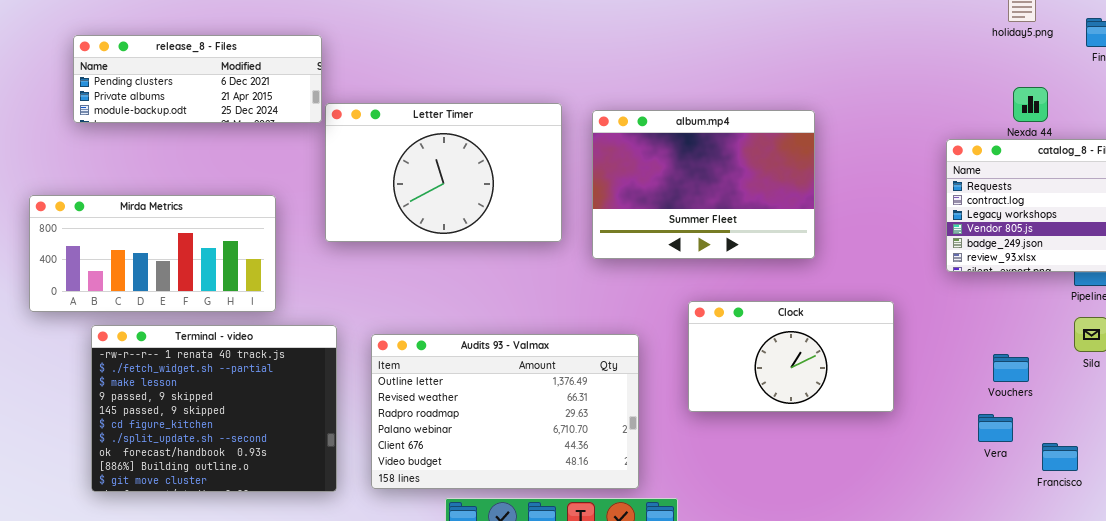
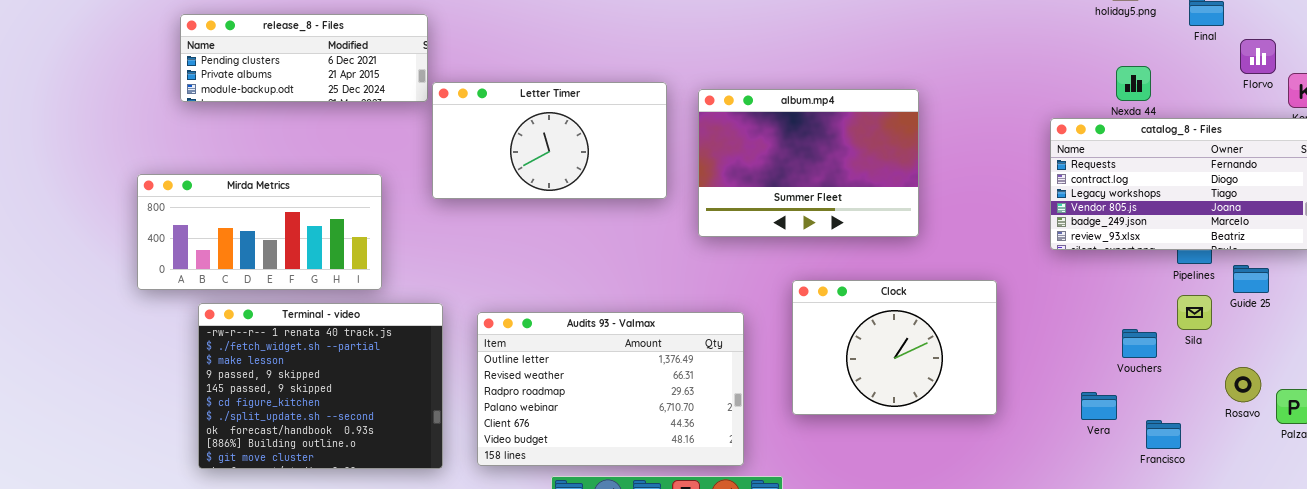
Letter Timer: [325,103,562,242] -> [432,82,667,199], resized
Clock: [688,301,894,412] -> [792,280,997,415], resized
Vouchers: [993,354,1029,382] -> [1122,329,1157,358], moved

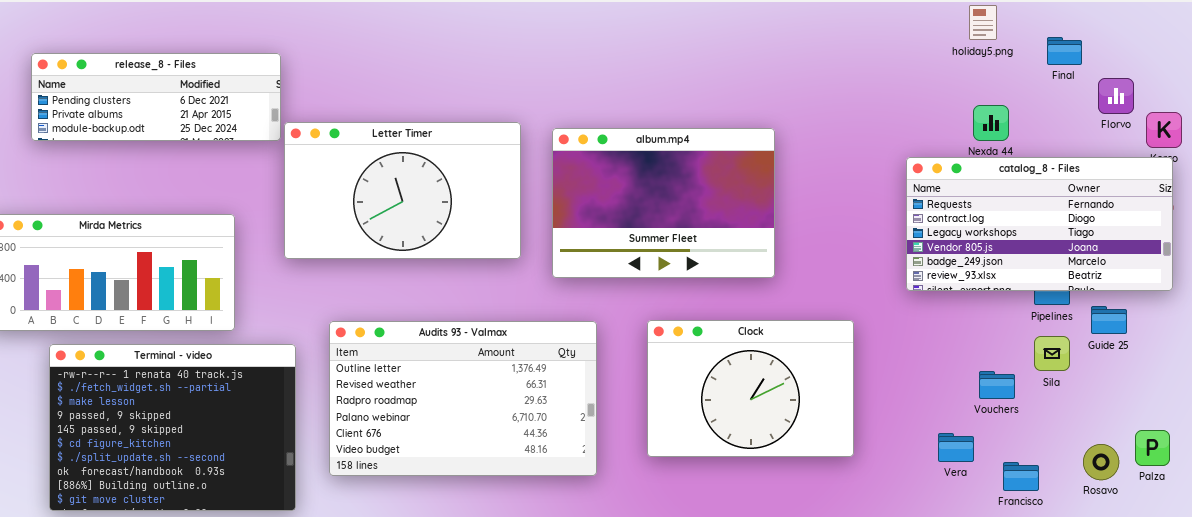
Letter Timer: [432,82,667,199] -> [284,122,521,259], resized
Audits 93 - Valmax: [477,312,744,466] -> [329,321,597,476], moved
Rosavo: [1225,367,1261,402] -> [1083,444,1119,480], moved

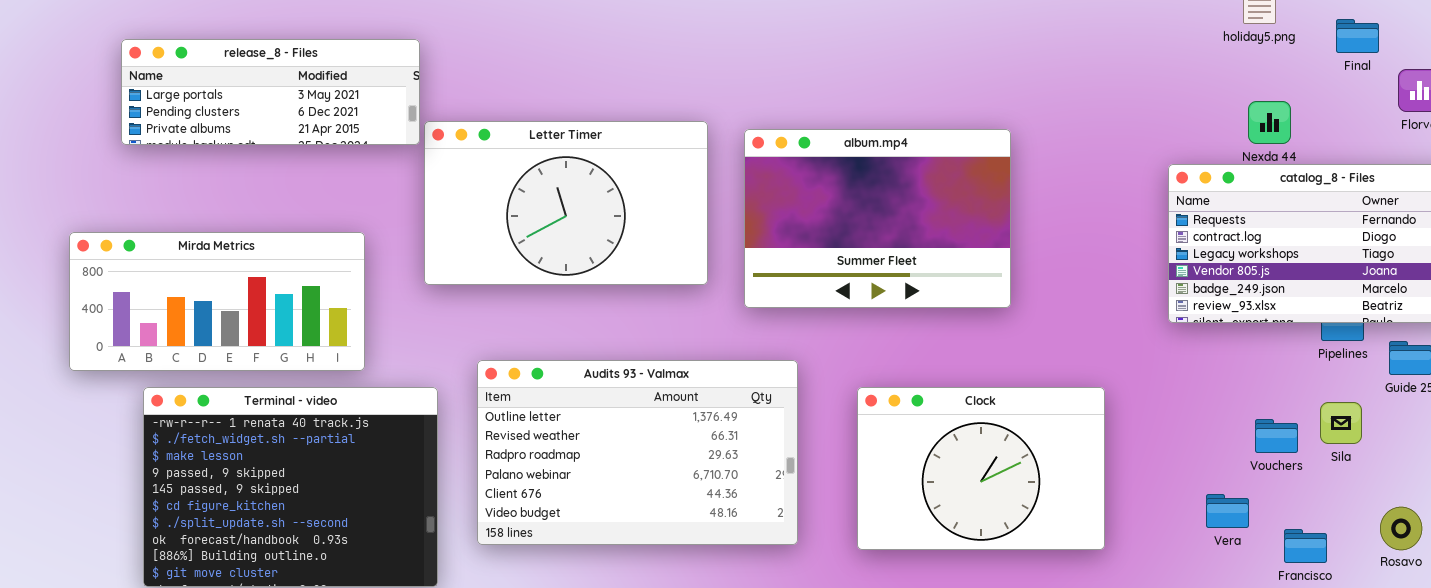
release_8 - Files: [31,53,281,141] -> [121,39,420,145], scrolled up 1 row
Clock: [647,320,854,457] -> [857,387,1105,550], moved
Sila: [1034,336,1070,371] -> [1320,402,1362,444], moved

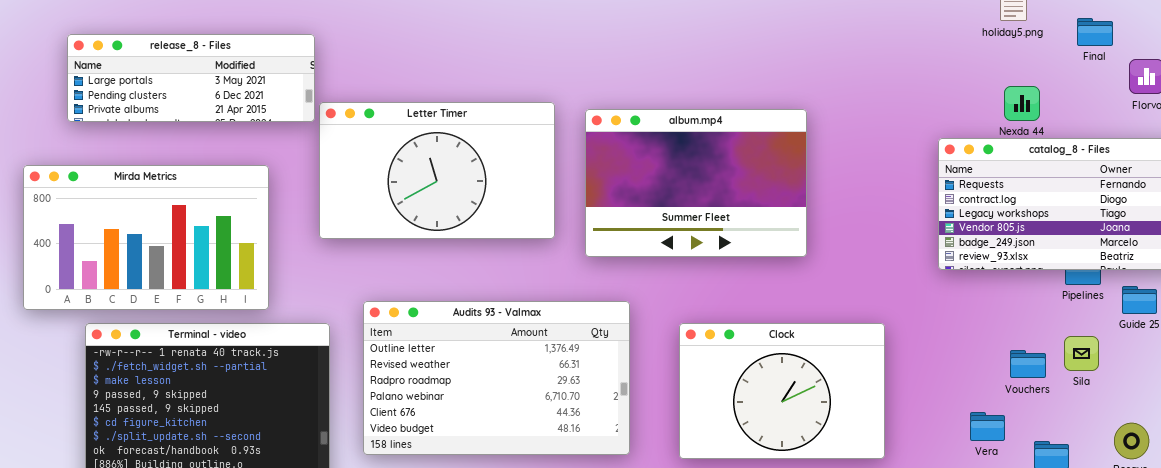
Mirda Metrics: [69,232,365,371] -> [23,165,269,310], resized

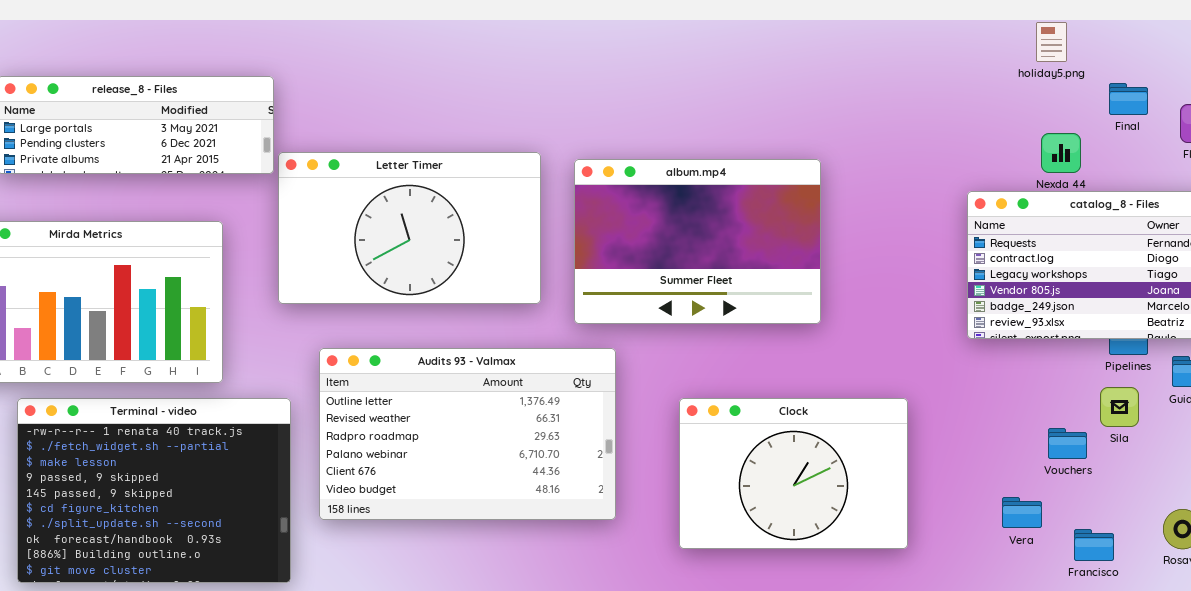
Final: [1077,18,1113,46] -> [1109,83,1148,115], moved
Audits 93 - Valmax: [363,301,630,455] -> [319,348,616,520], moved
Sila: [1064,336,1099,371] -> [1100,387,1139,427], moved

